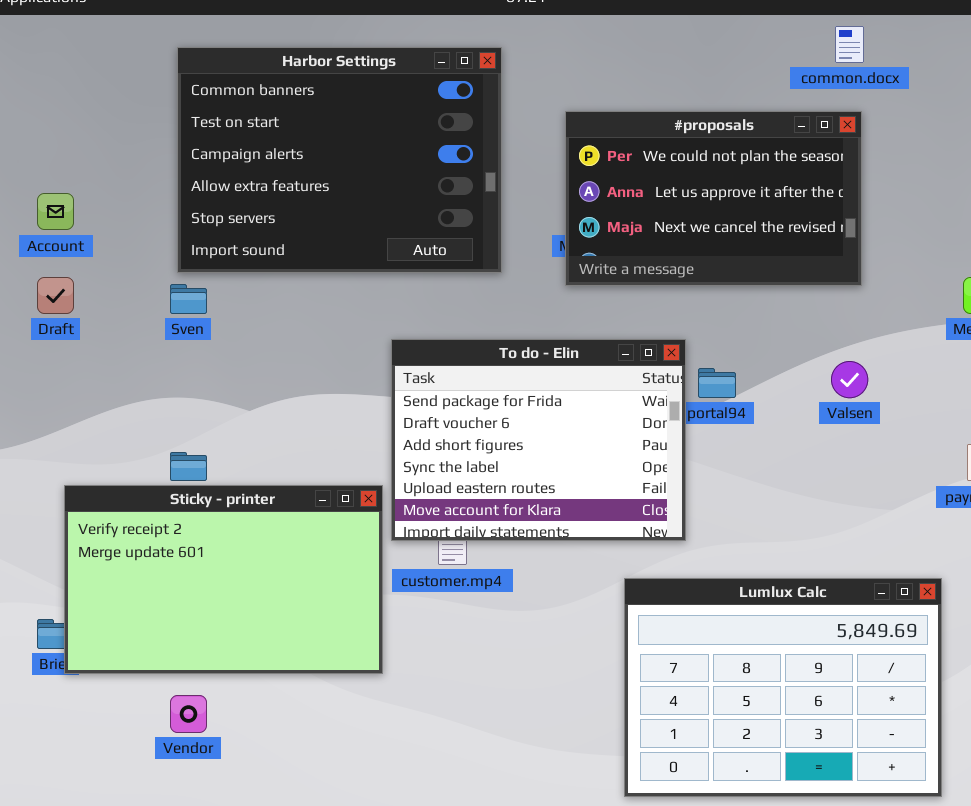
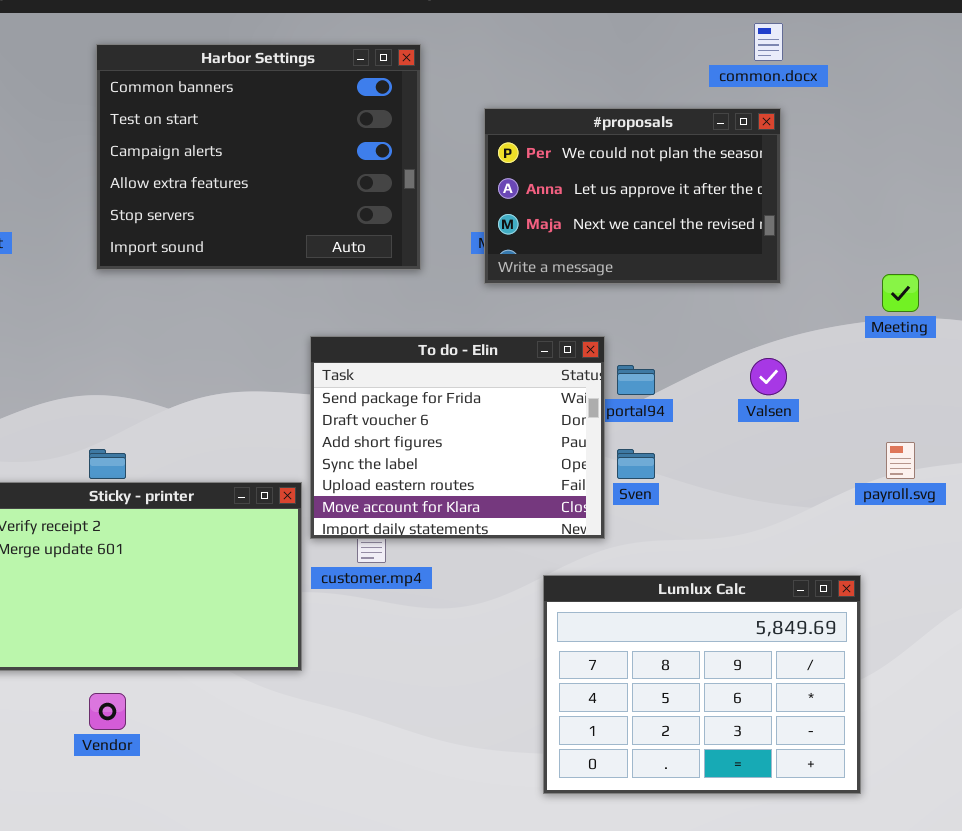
Sven: [170,284,207,314] -> [617,449,655,479], moved

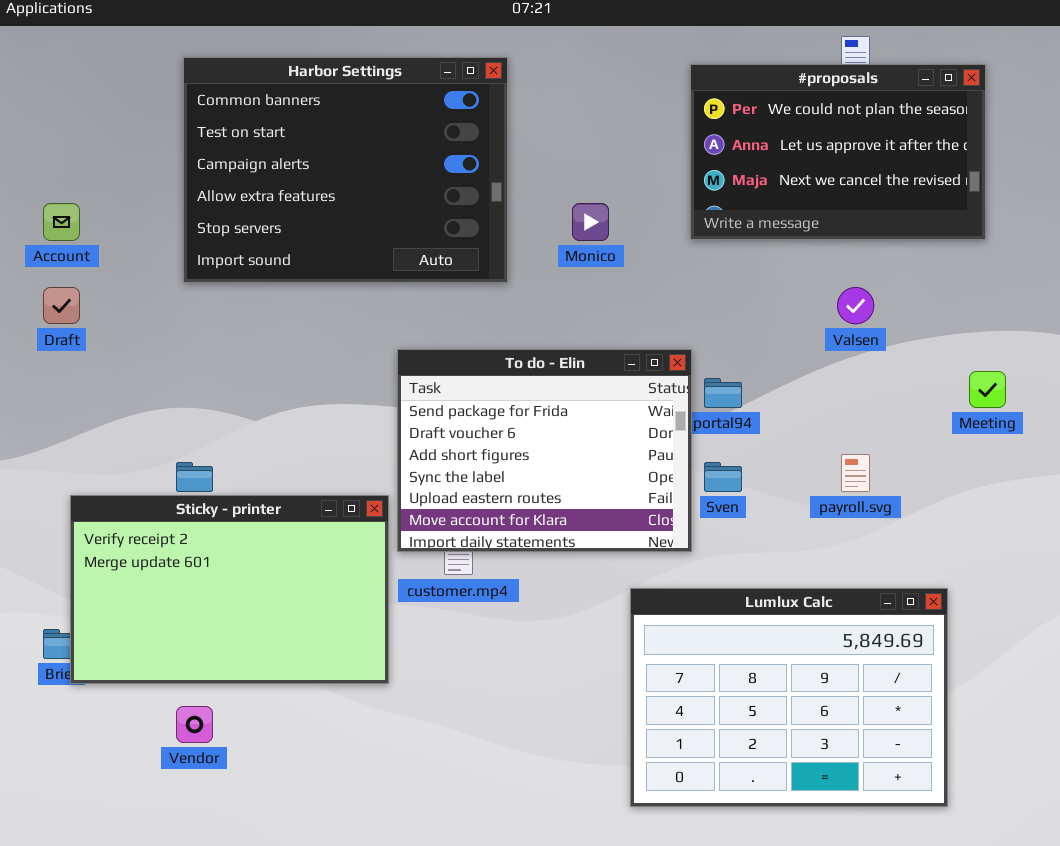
#proposals: [484,108,781,284] -> [690,64,986,240], moved
Meeting: [882,274,919,312] -> [969,371,1006,408], moved
Valsen: [750,358,787,395] -> [837,287,874,324], moved
payroll.svg: [886,442,915,479] -> [841,454,870,492], moved

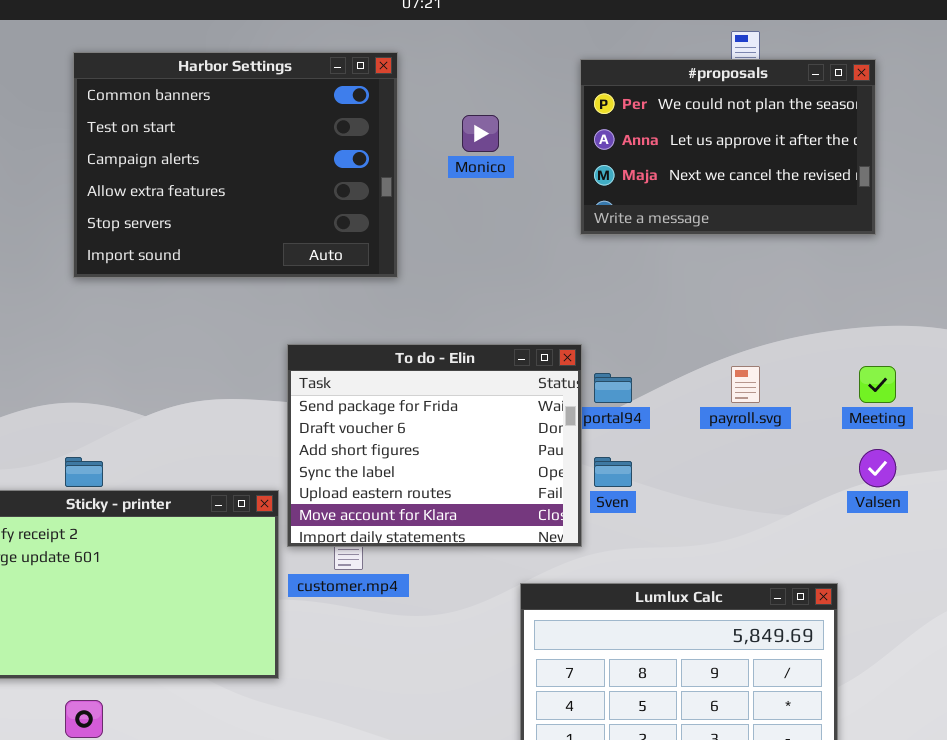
Monico: [572,203,609,241] -> [462,115,499,152], moved
Valsen: [837,287,874,324] -> [859,449,896,487], moved
payroll.svg: [841,454,870,492] -> [731,366,760,403], moved

